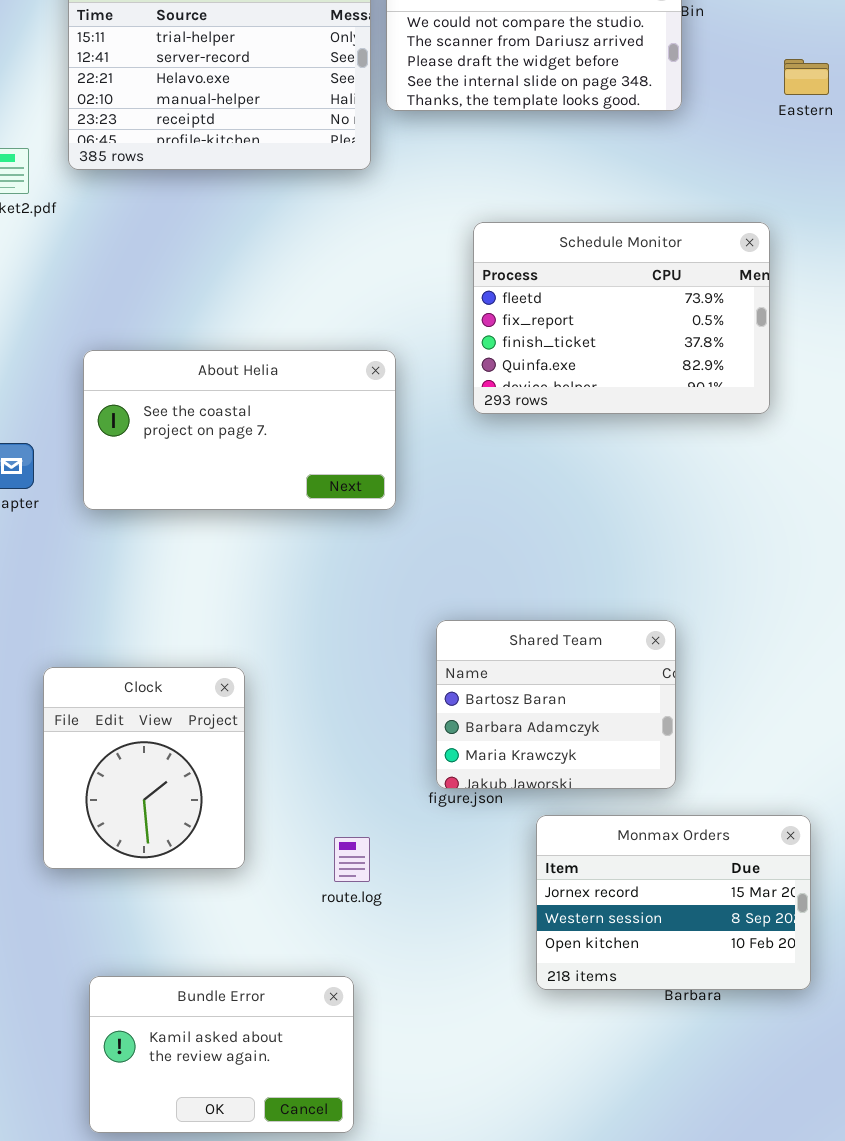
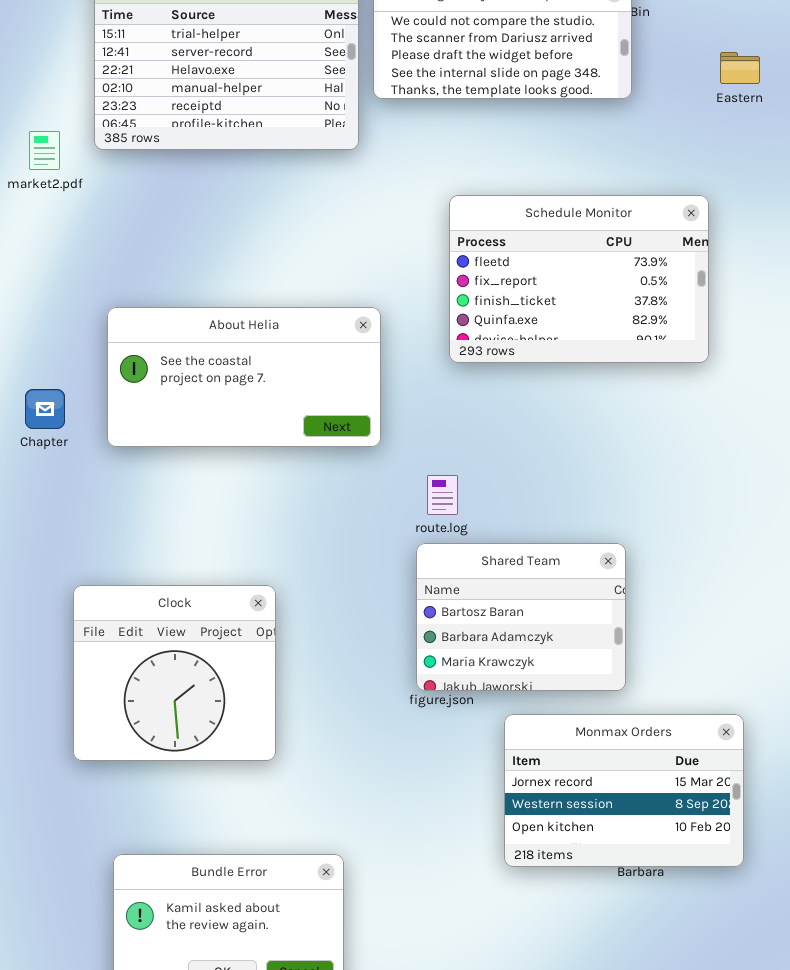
Clock: [43,667,245,869] -> [73,585,276,761], resized
route.log: [334,837,370,882] -> [427,475,458,515], moved

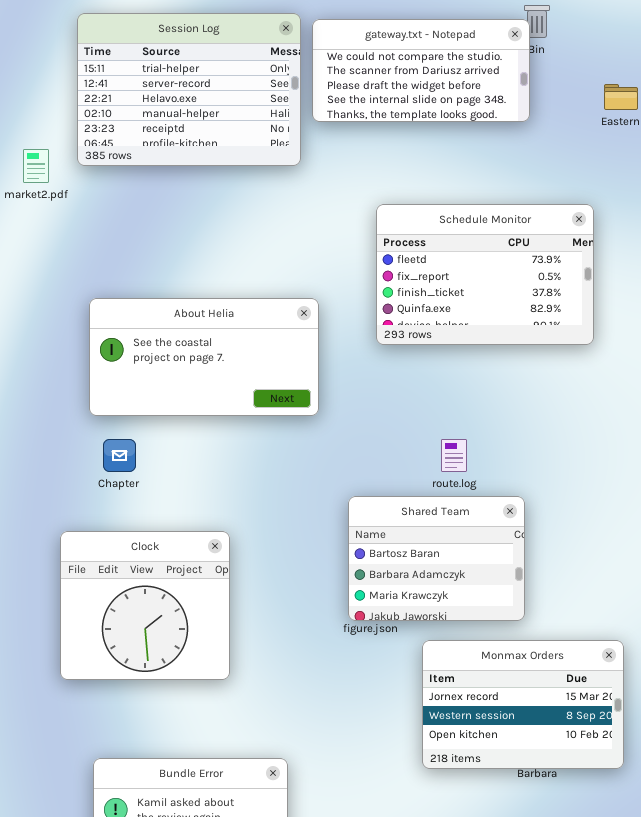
Chapter: [25,389,65,429] -> [103,439,136,472], moved
route.log: [427,475,458,515] -> [441,439,467,472], moved

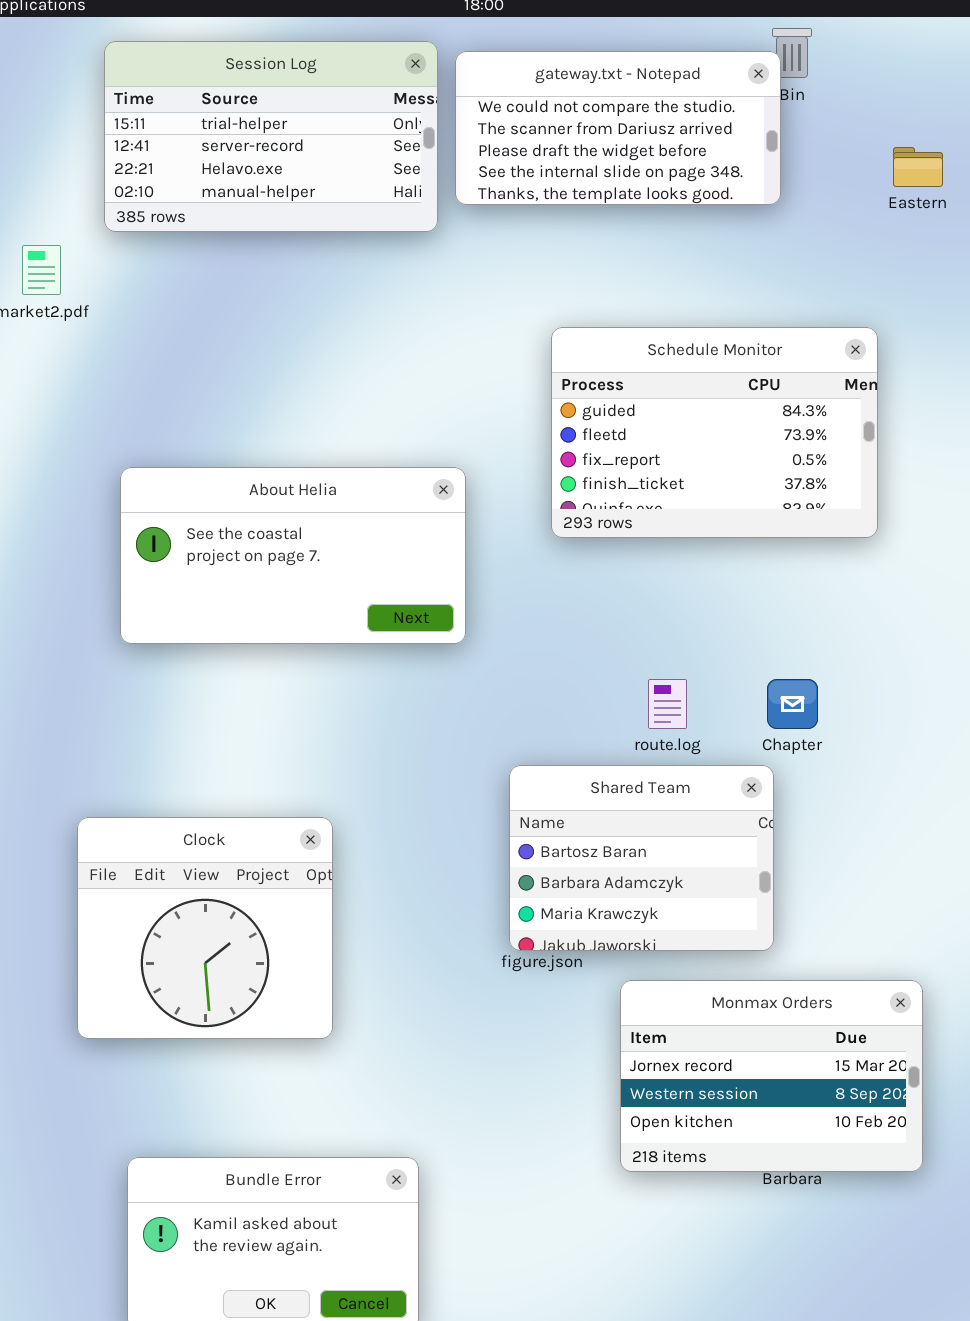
Session Log: [77,13,301,166] -> [104,41,438,232], resized
Schedule Monitor: [376,204,594,345] -> [551,327,878,538], scrolled up 1 row
Chapter: [103,439,136,472] -> [767,679,818,729], moved

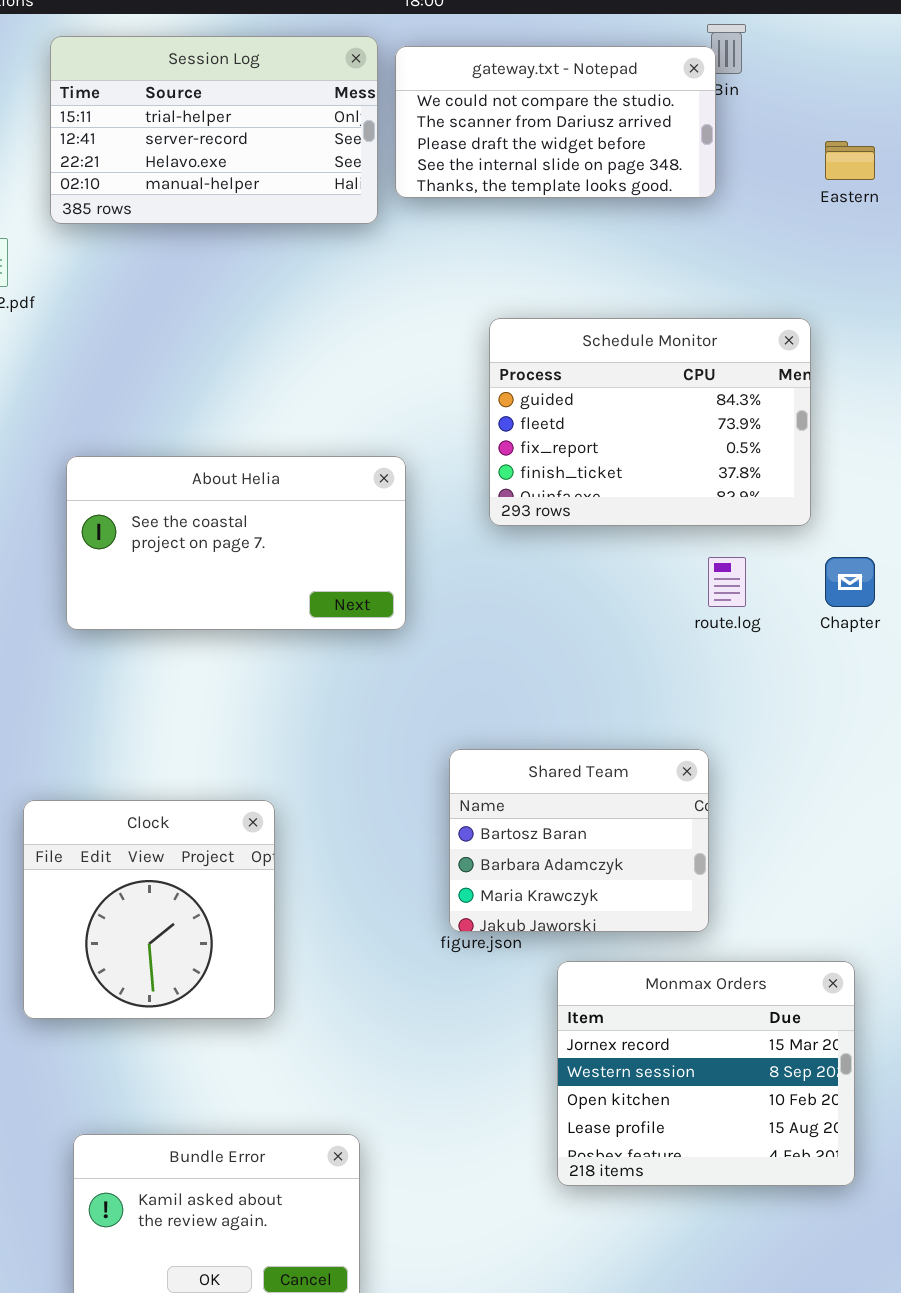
route.log: [648,679,687,729] -> [708,557,746,607], moved
Chapter: [767,679,818,729] -> [825,557,875,607], moved
Monmax Orders: [620,980,923,1172] -> [557,961,855,1186], resized

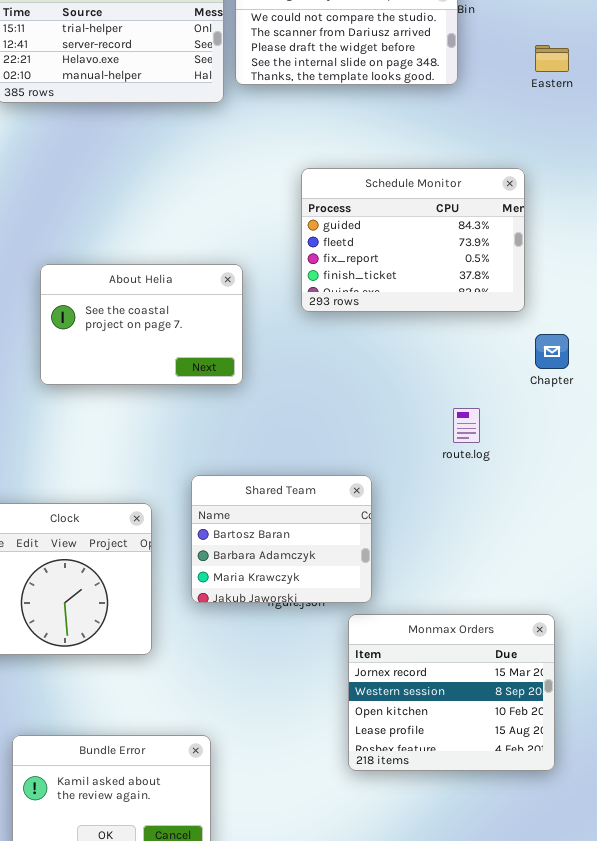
About Helia: [66,456,406,630] -> [40,264,243,385], resized
route.log: [708,557,746,607] -> [453,408,480,443], moved
Shared Team: [449,749,709,932] -> [191,475,372,603], moved

